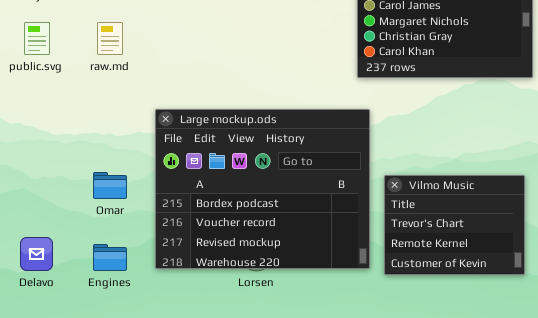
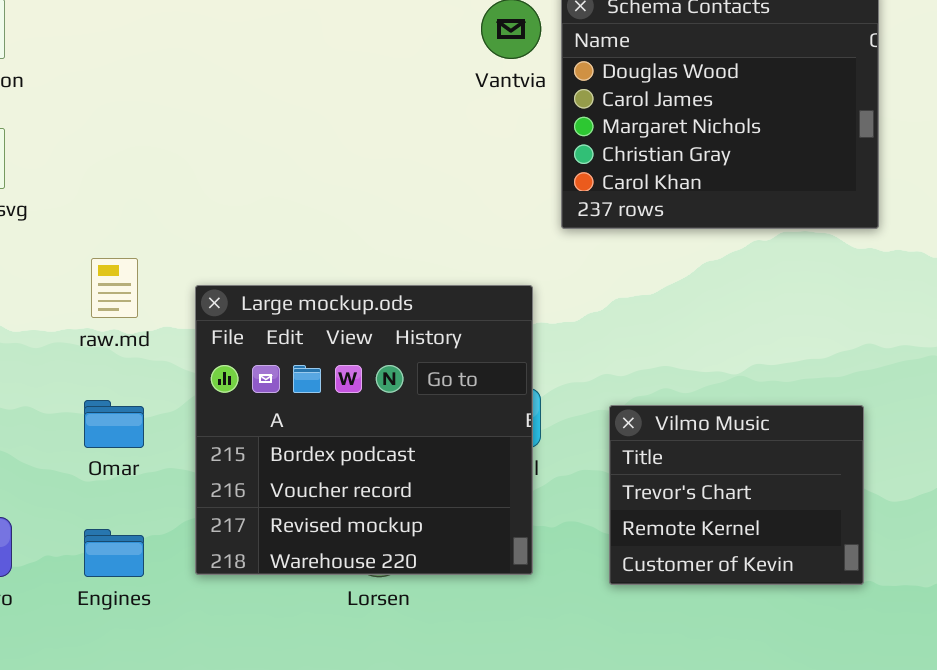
raw.md: [97,22,123,55] -> [91,258,138,318], moved
Large mockup.ods: [155,109,370,269] -> [195,285,533,575], resized

